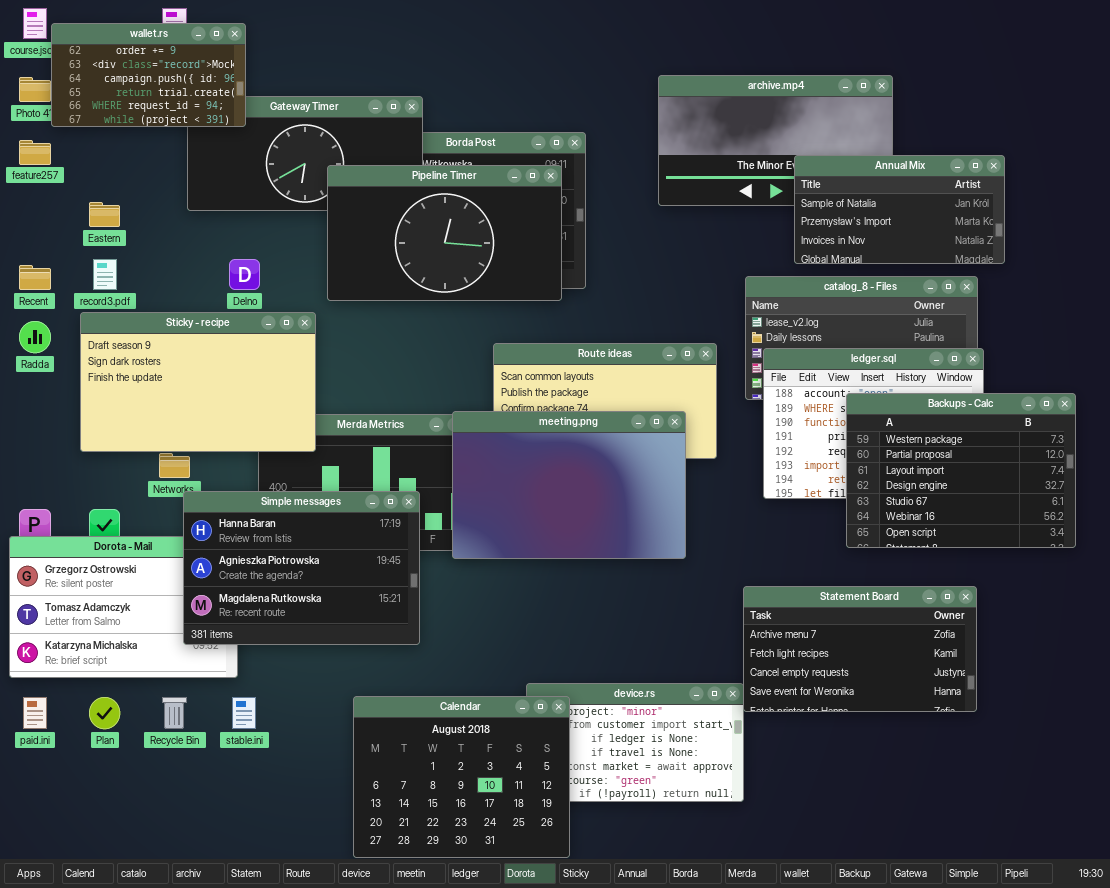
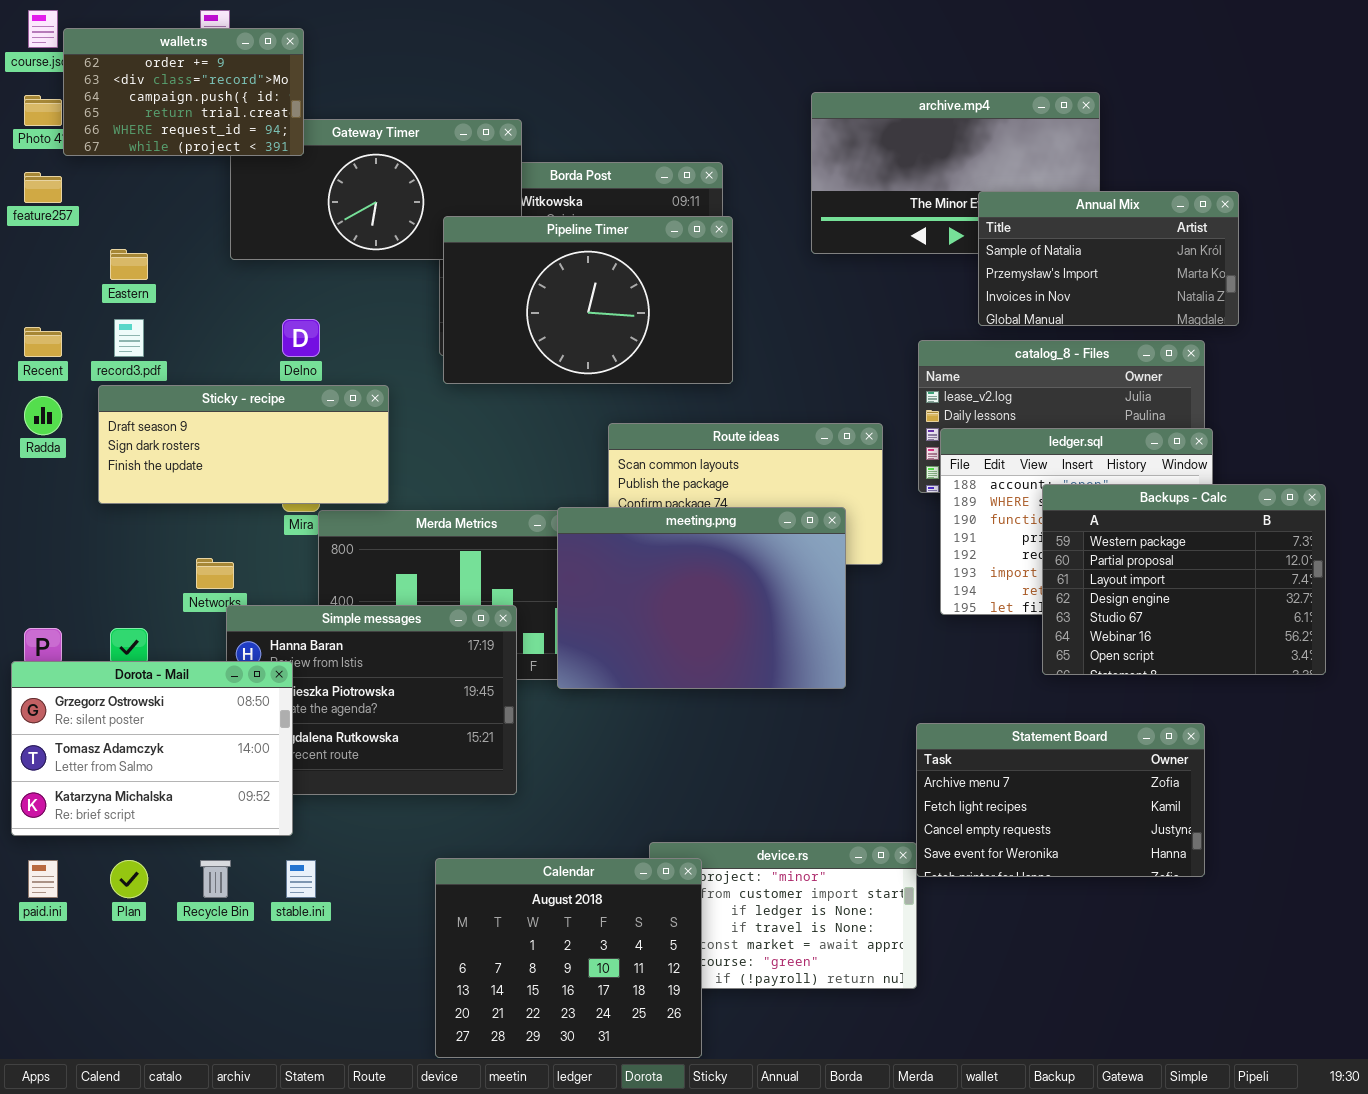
Pipeline Timer: [327,165,562,301] -> [443,216,733,384], moved
Sticky - recipe: [80,312,316,452] -> [98,385,389,504], resized
Dorota - Mail: [9,536,238,678] -> [11,661,293,836], raised

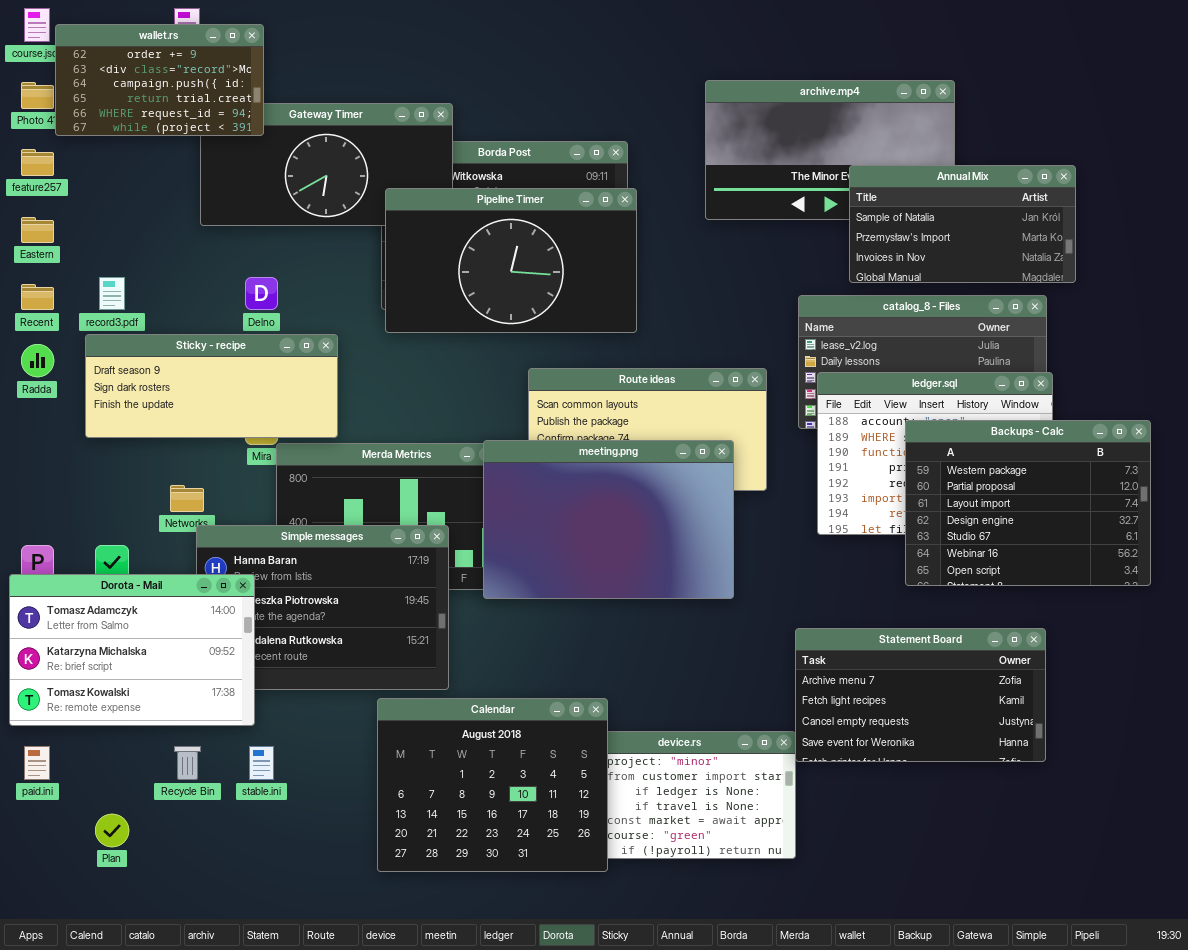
Eastern: [110,249,148,280] -> [21,217,54,243], moved
Dorota - Mail: [11,661,293,836] -> [9,574,255,726], scrolled down 1 row
Calendar: [435,858,702,1058] -> [377,698,608,872], moved
Plan: [110,860,148,898] -> [95,814,129,847], moved

